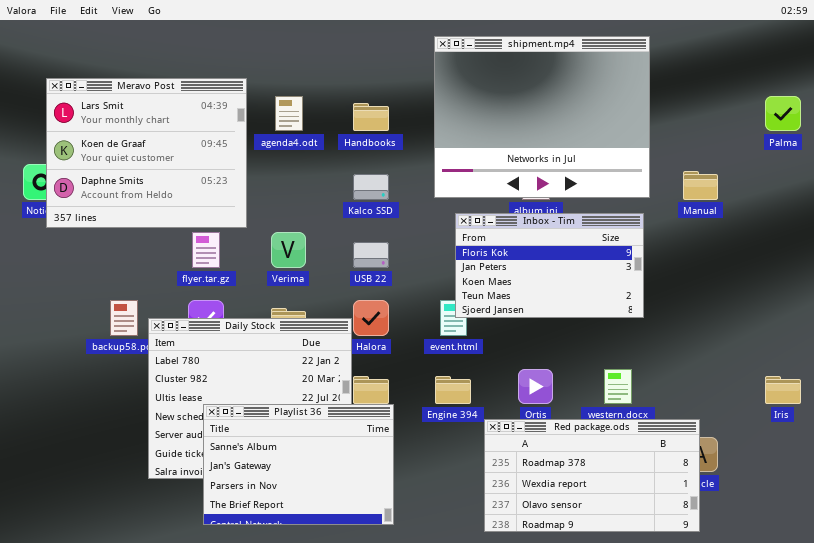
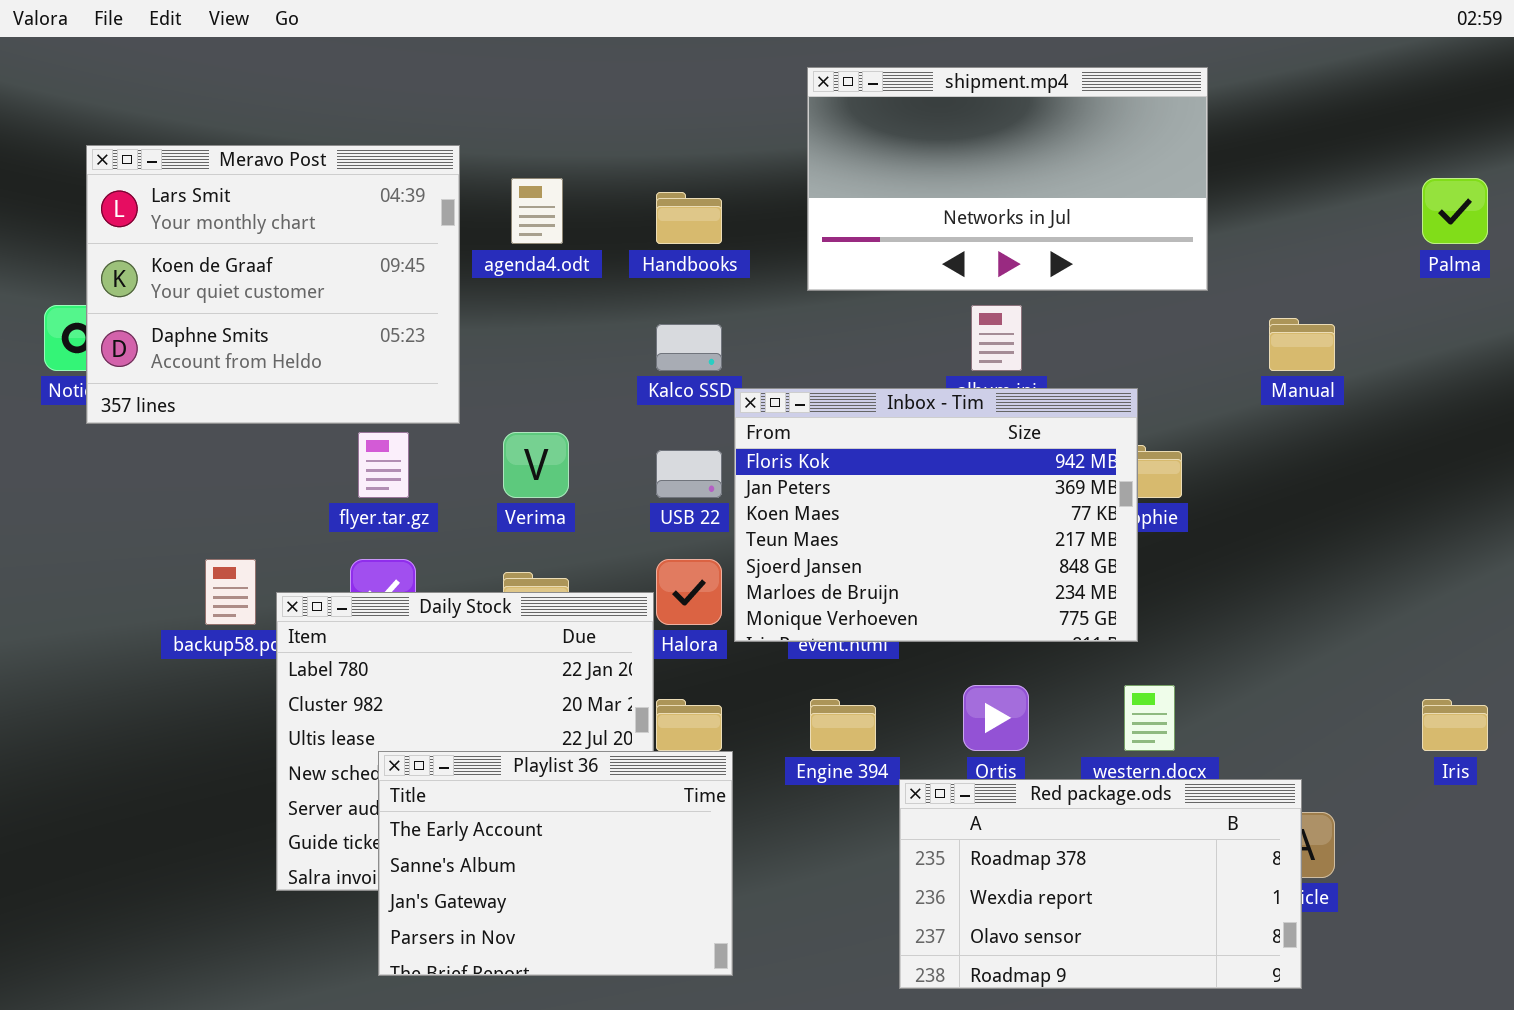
shipment.mp4: [434,36,650,198] -> [807,67,1208,291], resized
Inbox - Tim: [455,213,644,318] -> [734,388,1138,642], moved, resized
Playlist 36: [203,404,394,525] -> [378,751,733,976], scrolled up 1 row

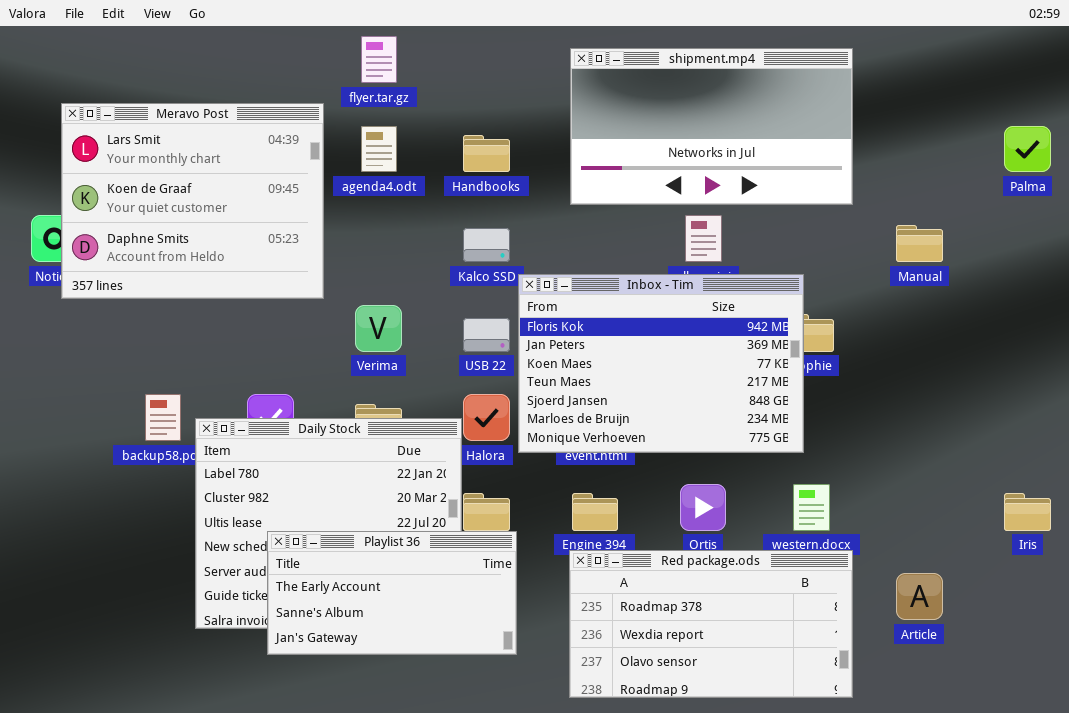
flyer.tar.gz: [358,432,409,498] -> [361,36,397,83], moved
Playlist 36: [378,751,733,976] -> [267,531,517,655], resized
Red package.ods: [899,779,1302,989] -> [569,550,853,698], moved

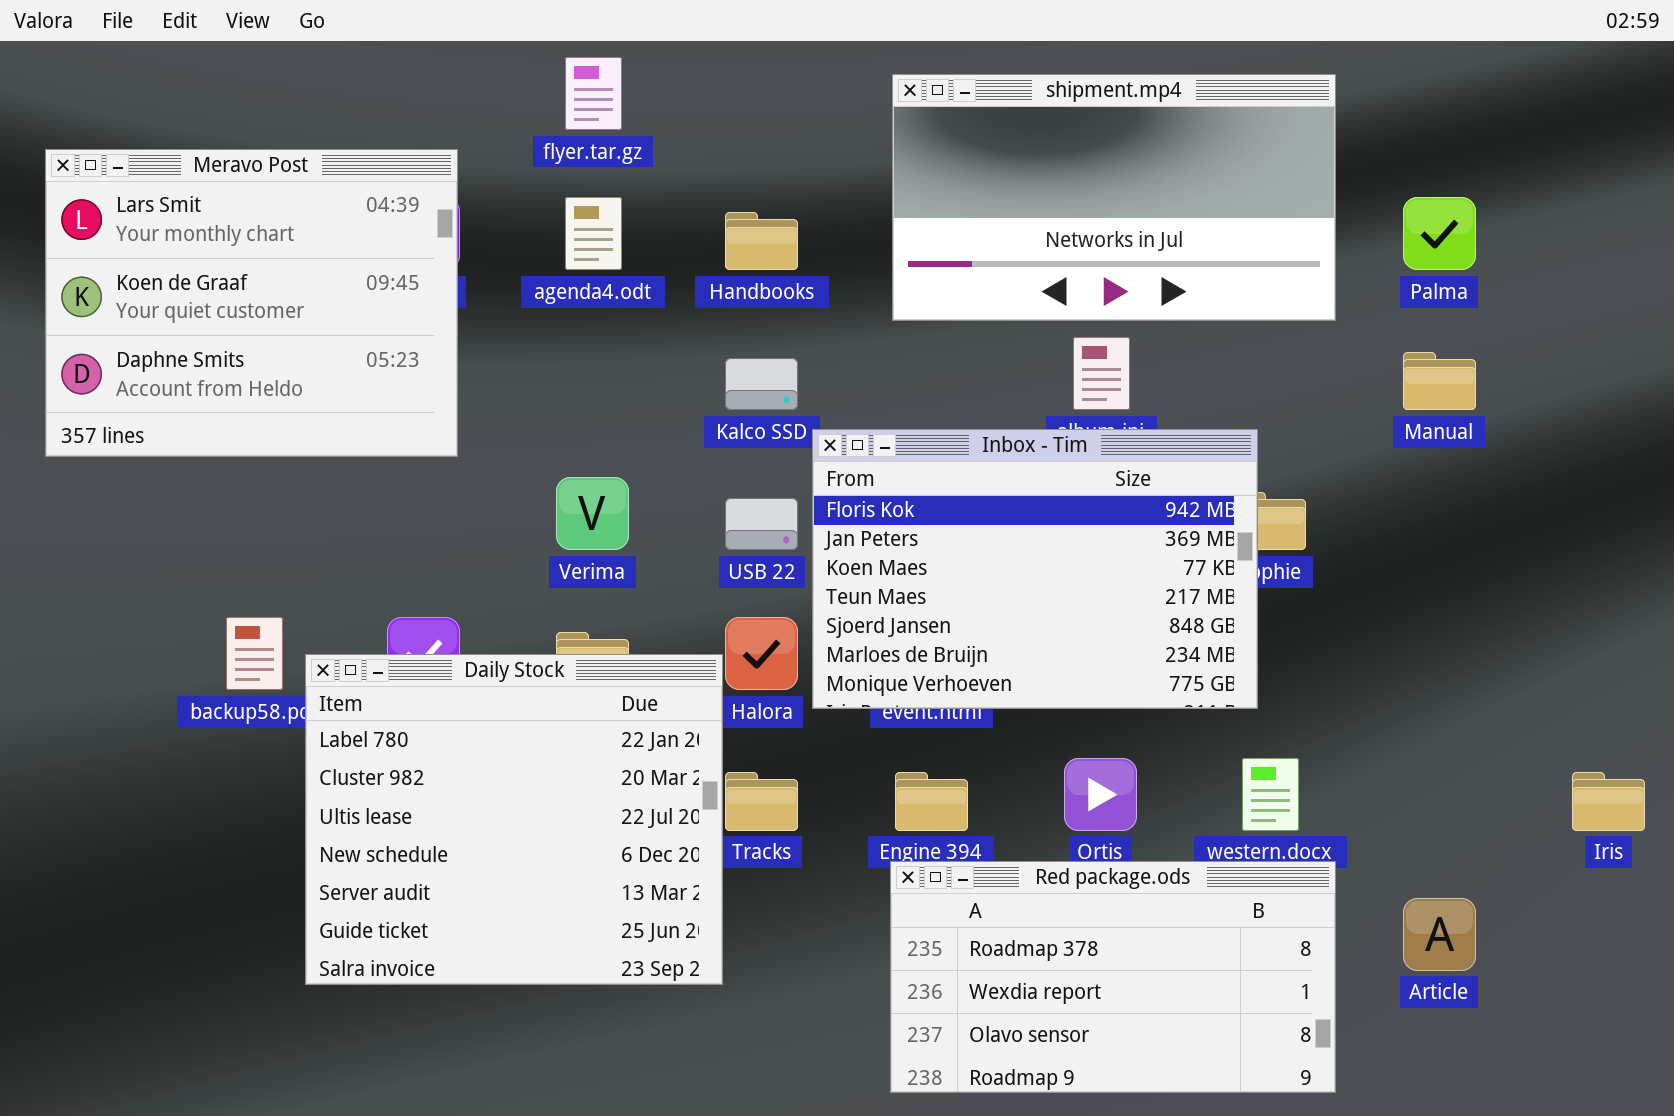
Meravo Post: [61,103,324,299] -> [45,149,458,457], moved
Palma: [1004,126,1051,172] -> [1403,197,1476,270], moved
Playlist 36: [267,531,517,655] -> none, closed

